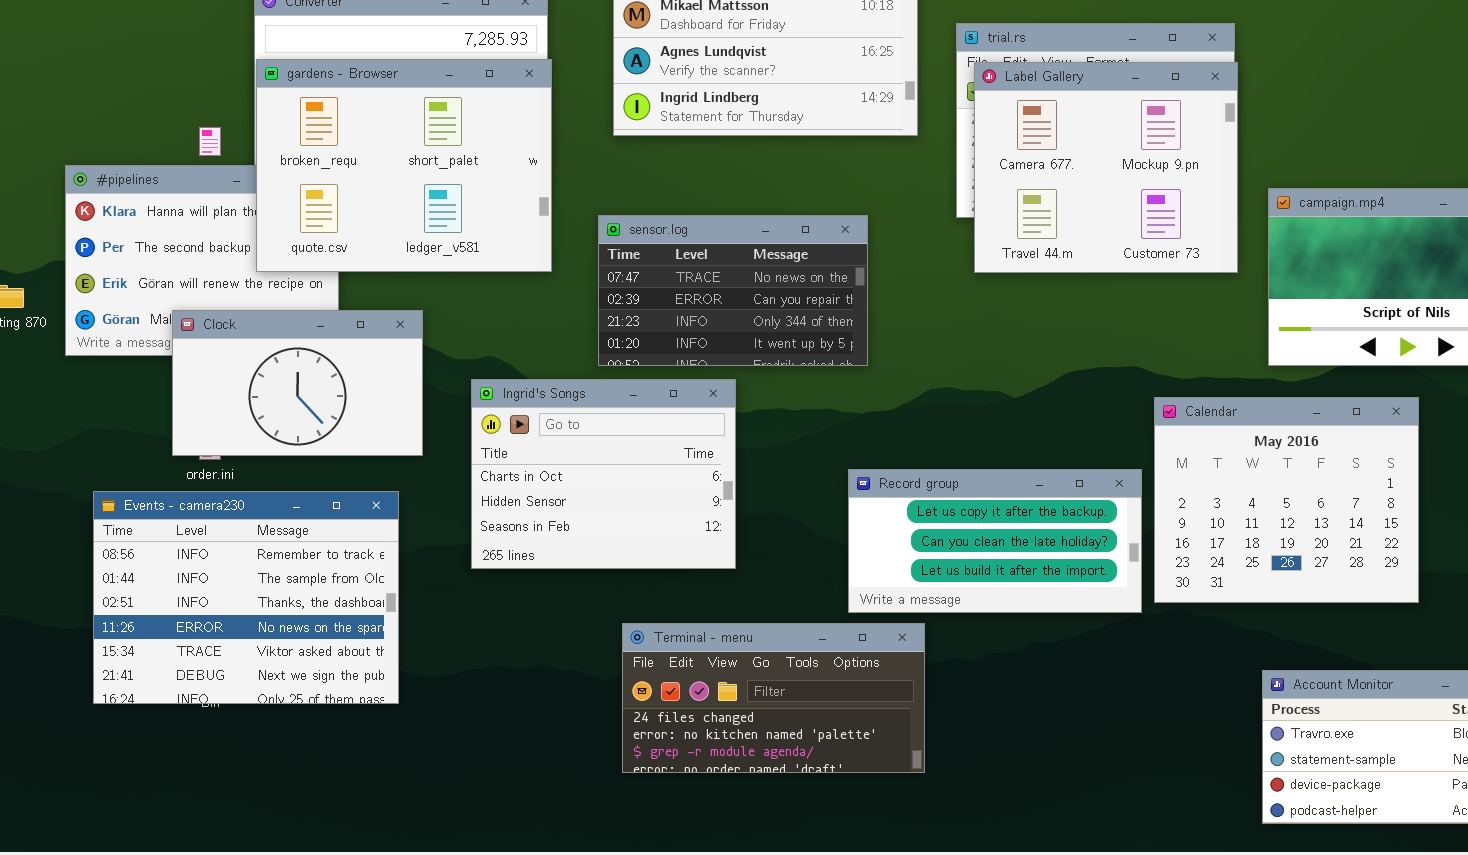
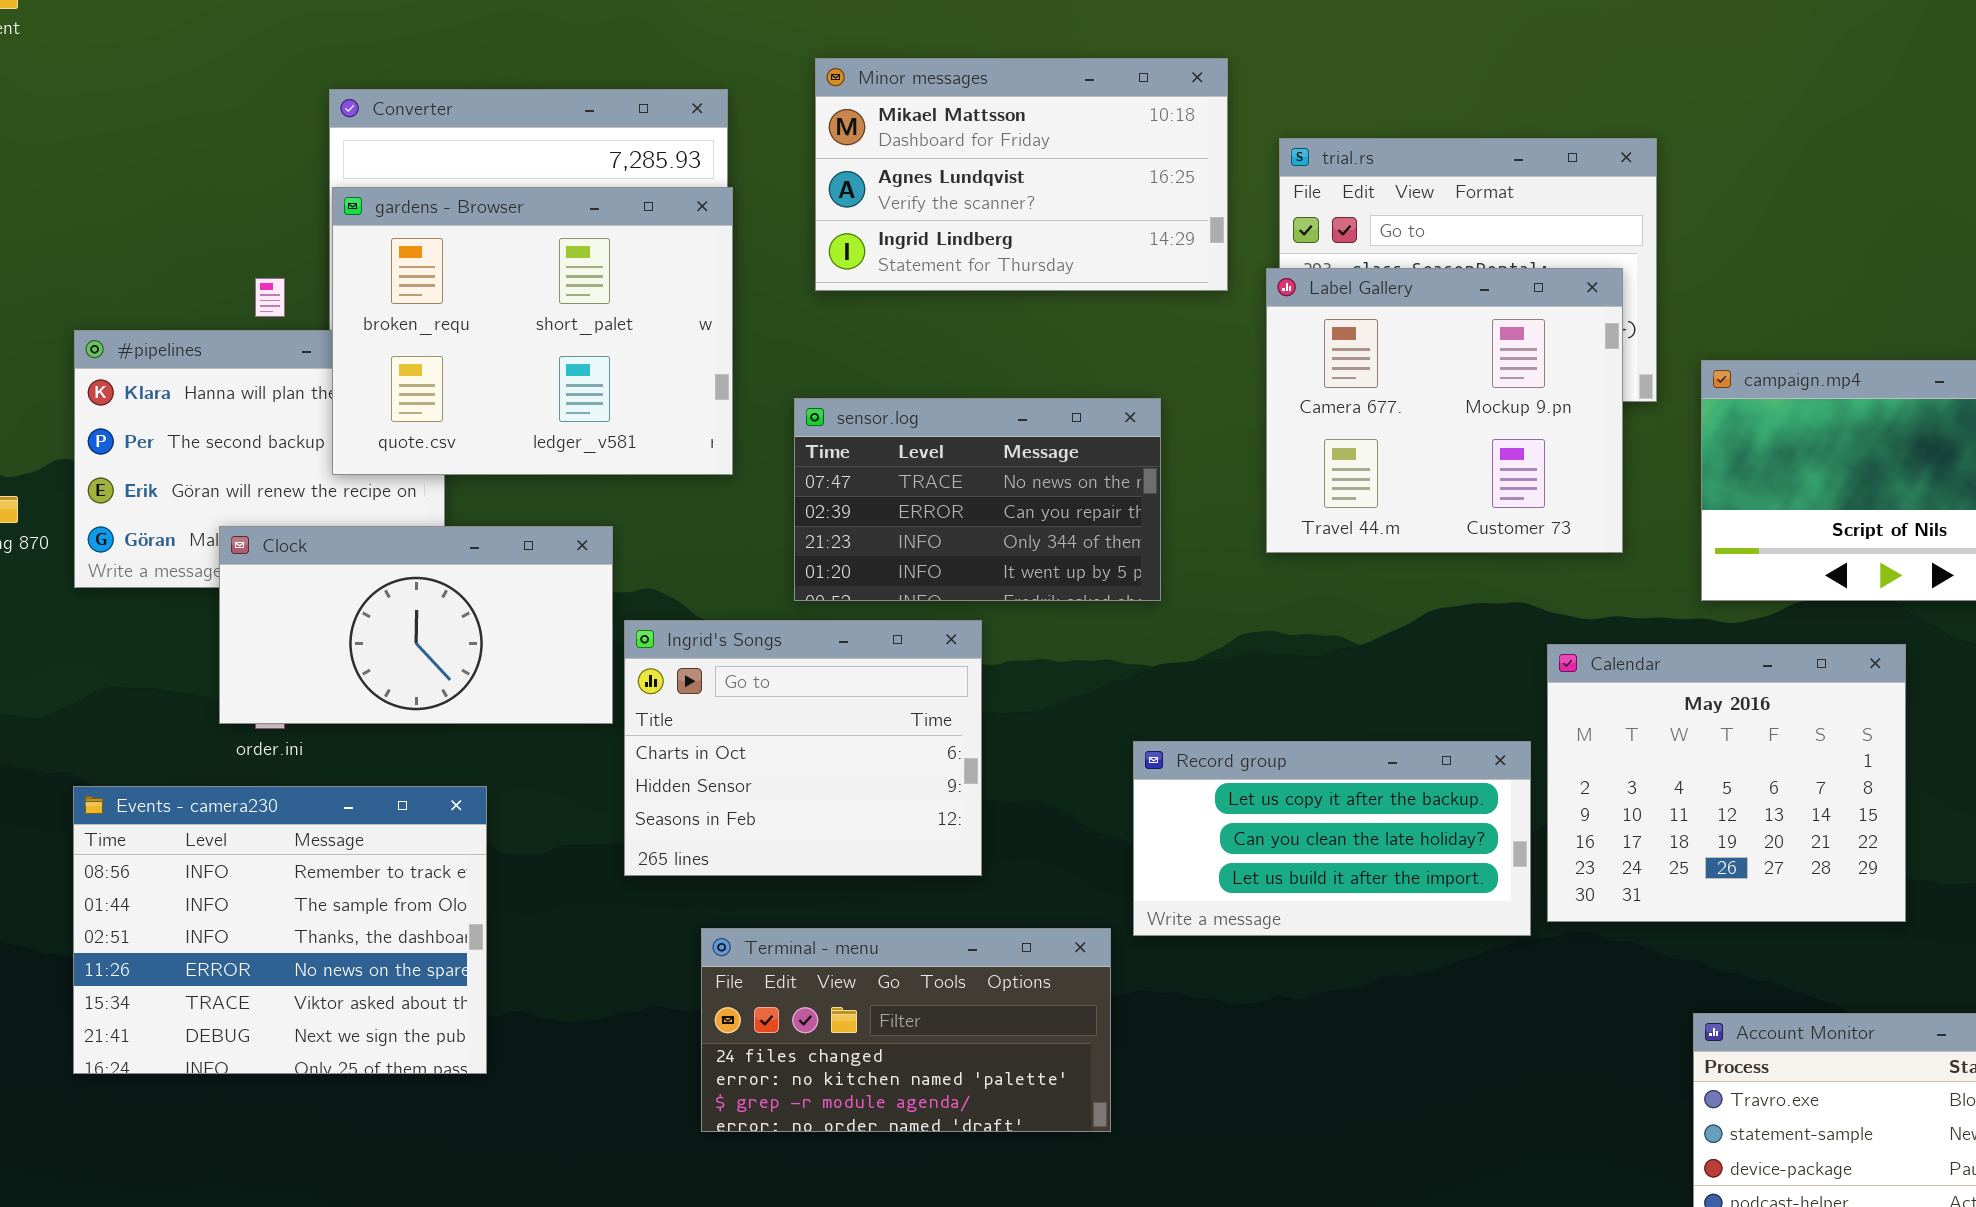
Label Gallery: [974,62,1238,273] -> [1266,268,1623,553], moved
Clock: [172,310,423,456] -> [219,526,613,724], resized
Events - camera230: [93,491,399,704] -> [73,786,487,1074], moved
Terminal - menu: [622,623,925,773] -> [701,928,1111,1132], moved

